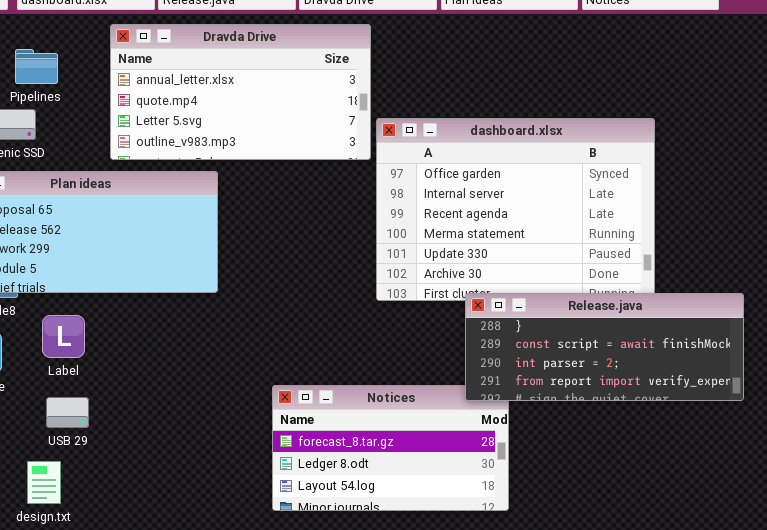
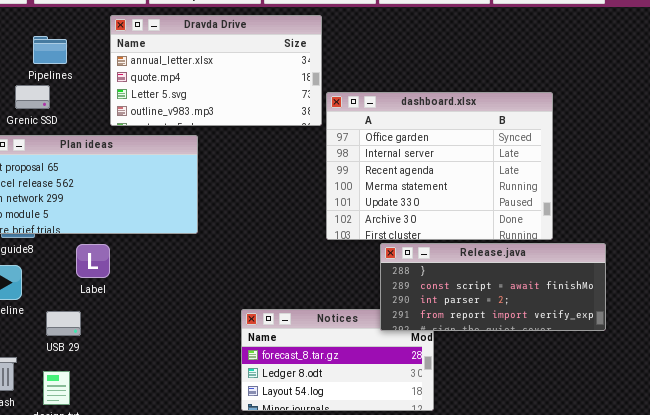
Release.java: [465,293,744,401] -> [380,243,606,331], moved
Label: [42,315,85,358] -> [76,244,110,278], moved
USB 29: [46,397,89,428] -> [46,311,81,336], moved

